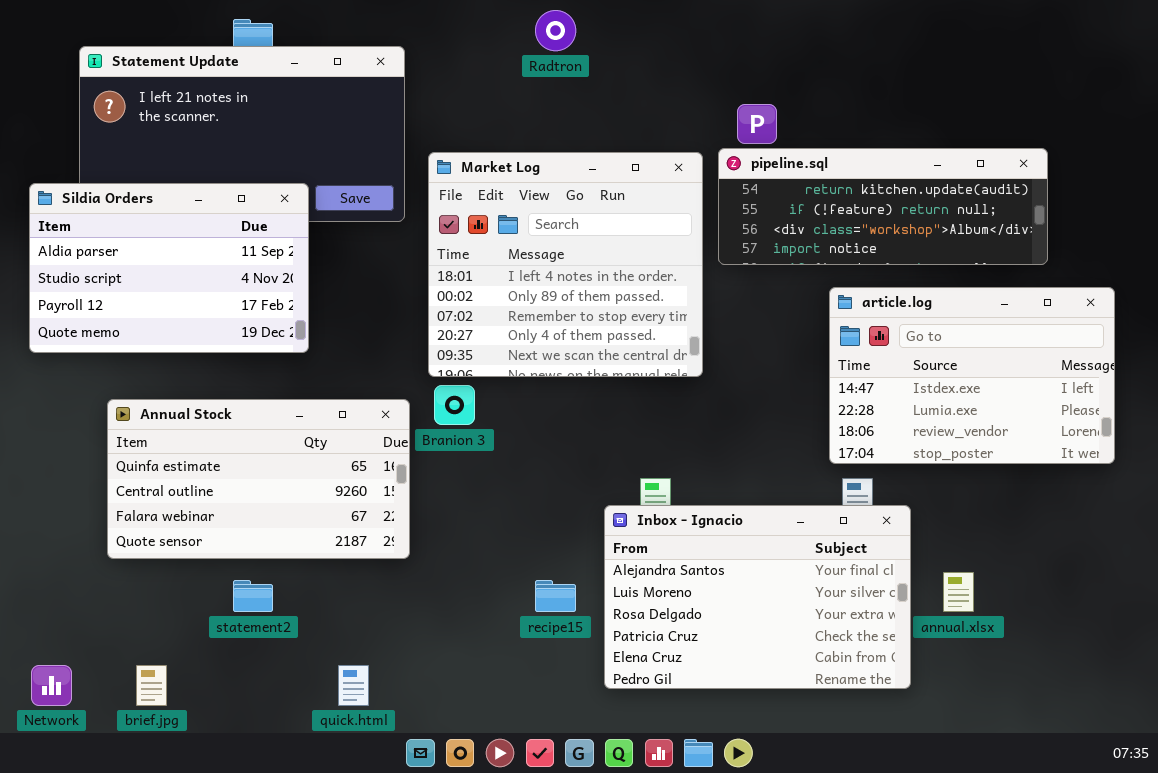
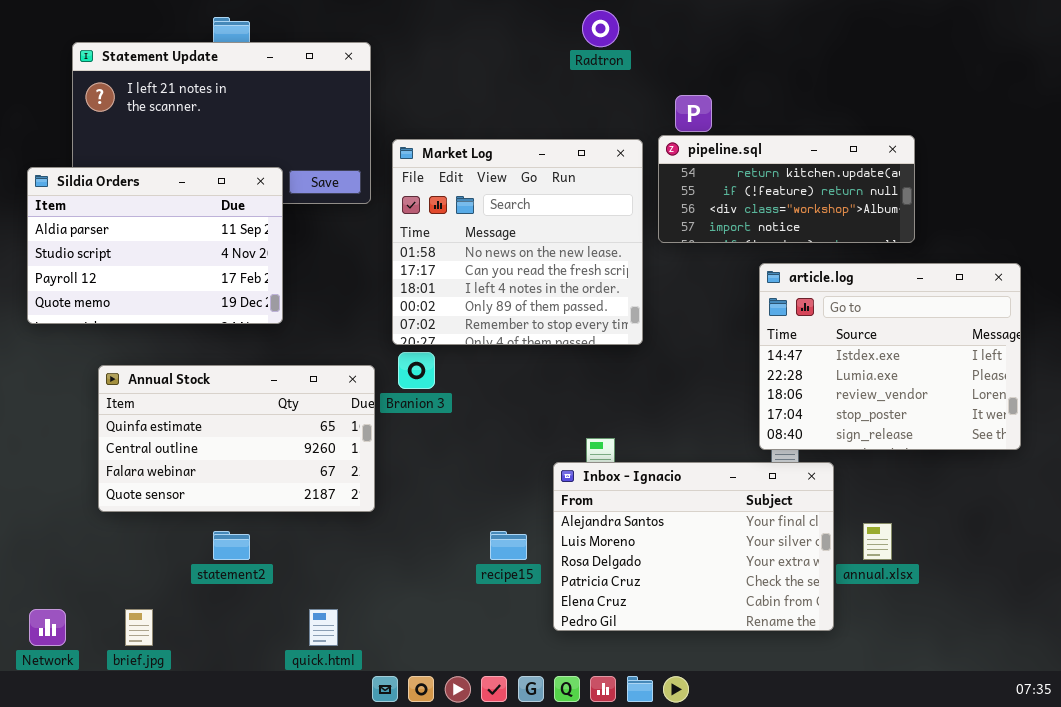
Radtron: [535,10,576,51] -> [582,10,619,47], moved
pipeline.sql: [718,148,1048,265] -> [658,135,915,243], resized
Market Log: [428,152,703,377] -> [392,139,643,345], scrolled up 2 rows
article.log: [829,287,1115,464] -> [759,263,1021,450], resized

